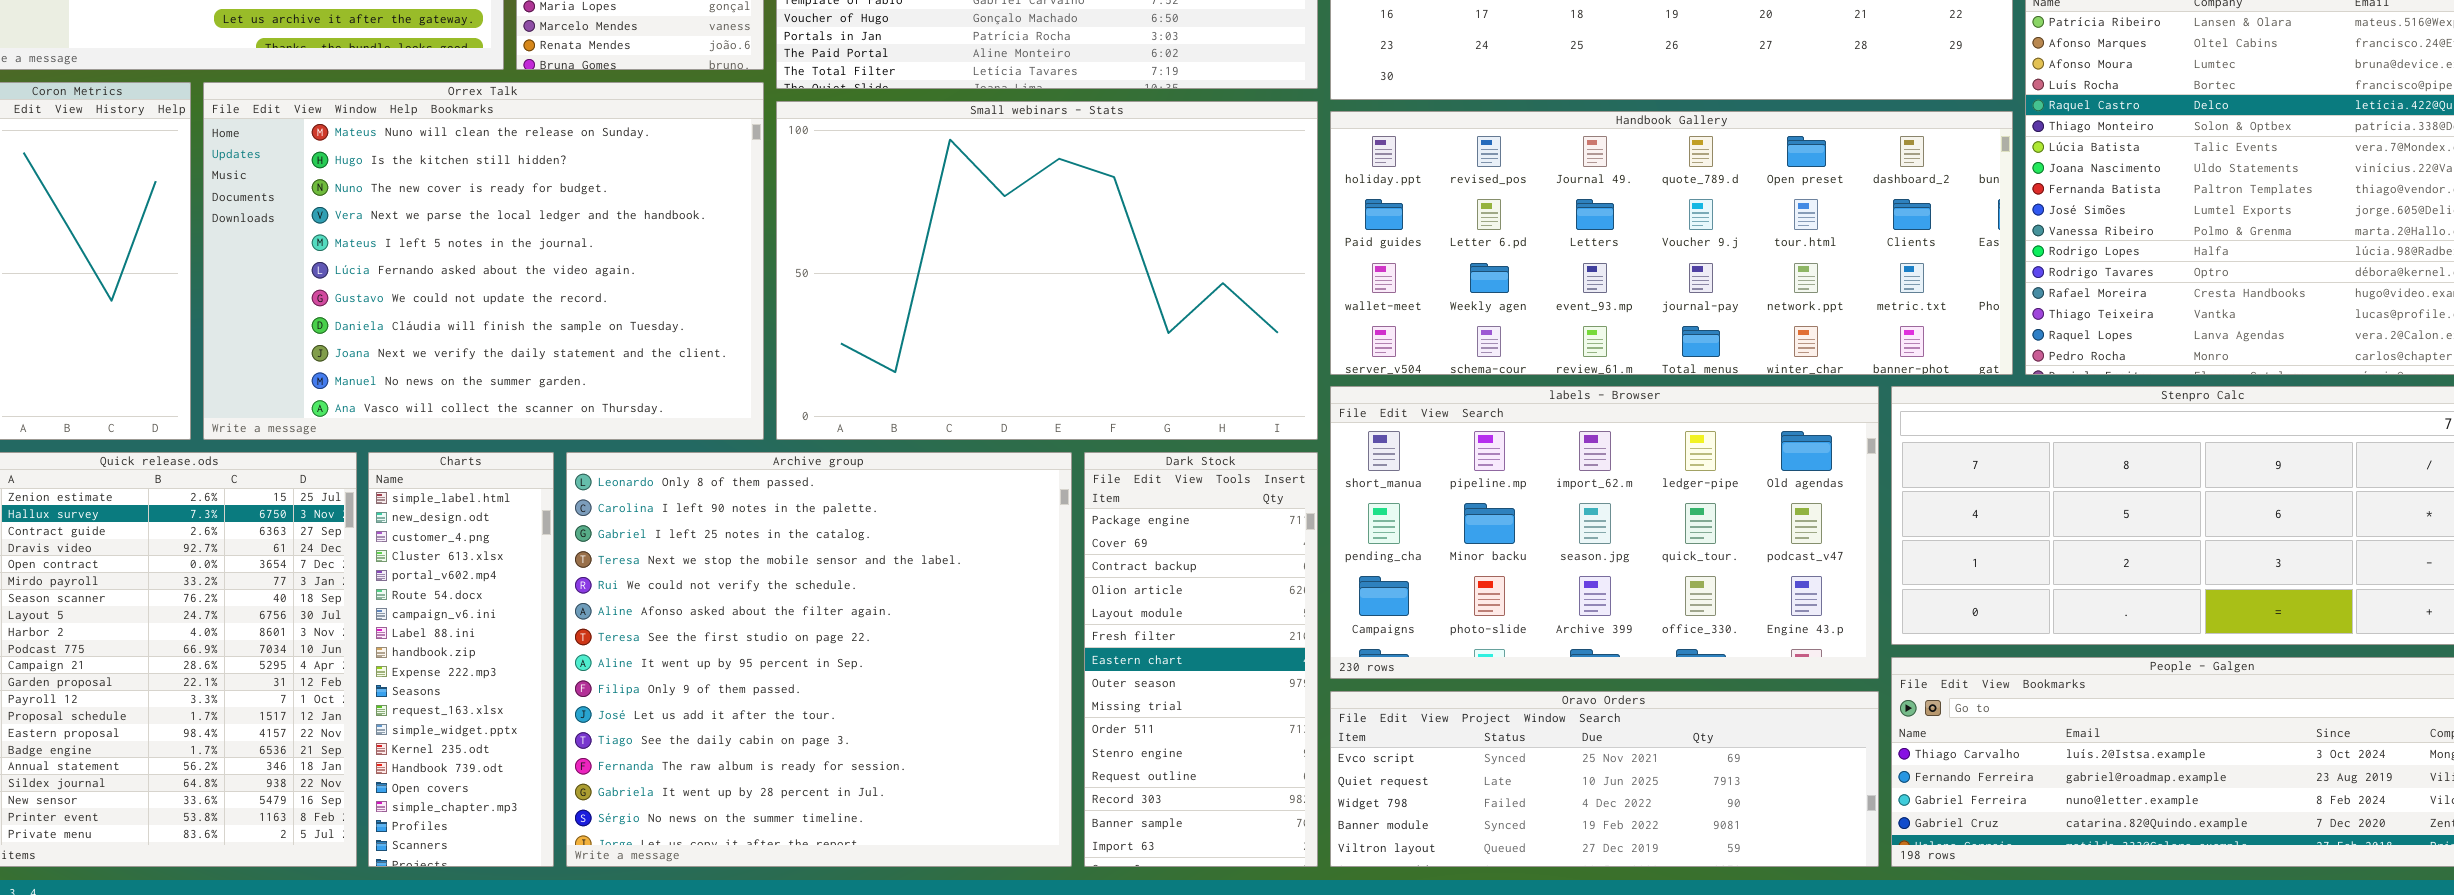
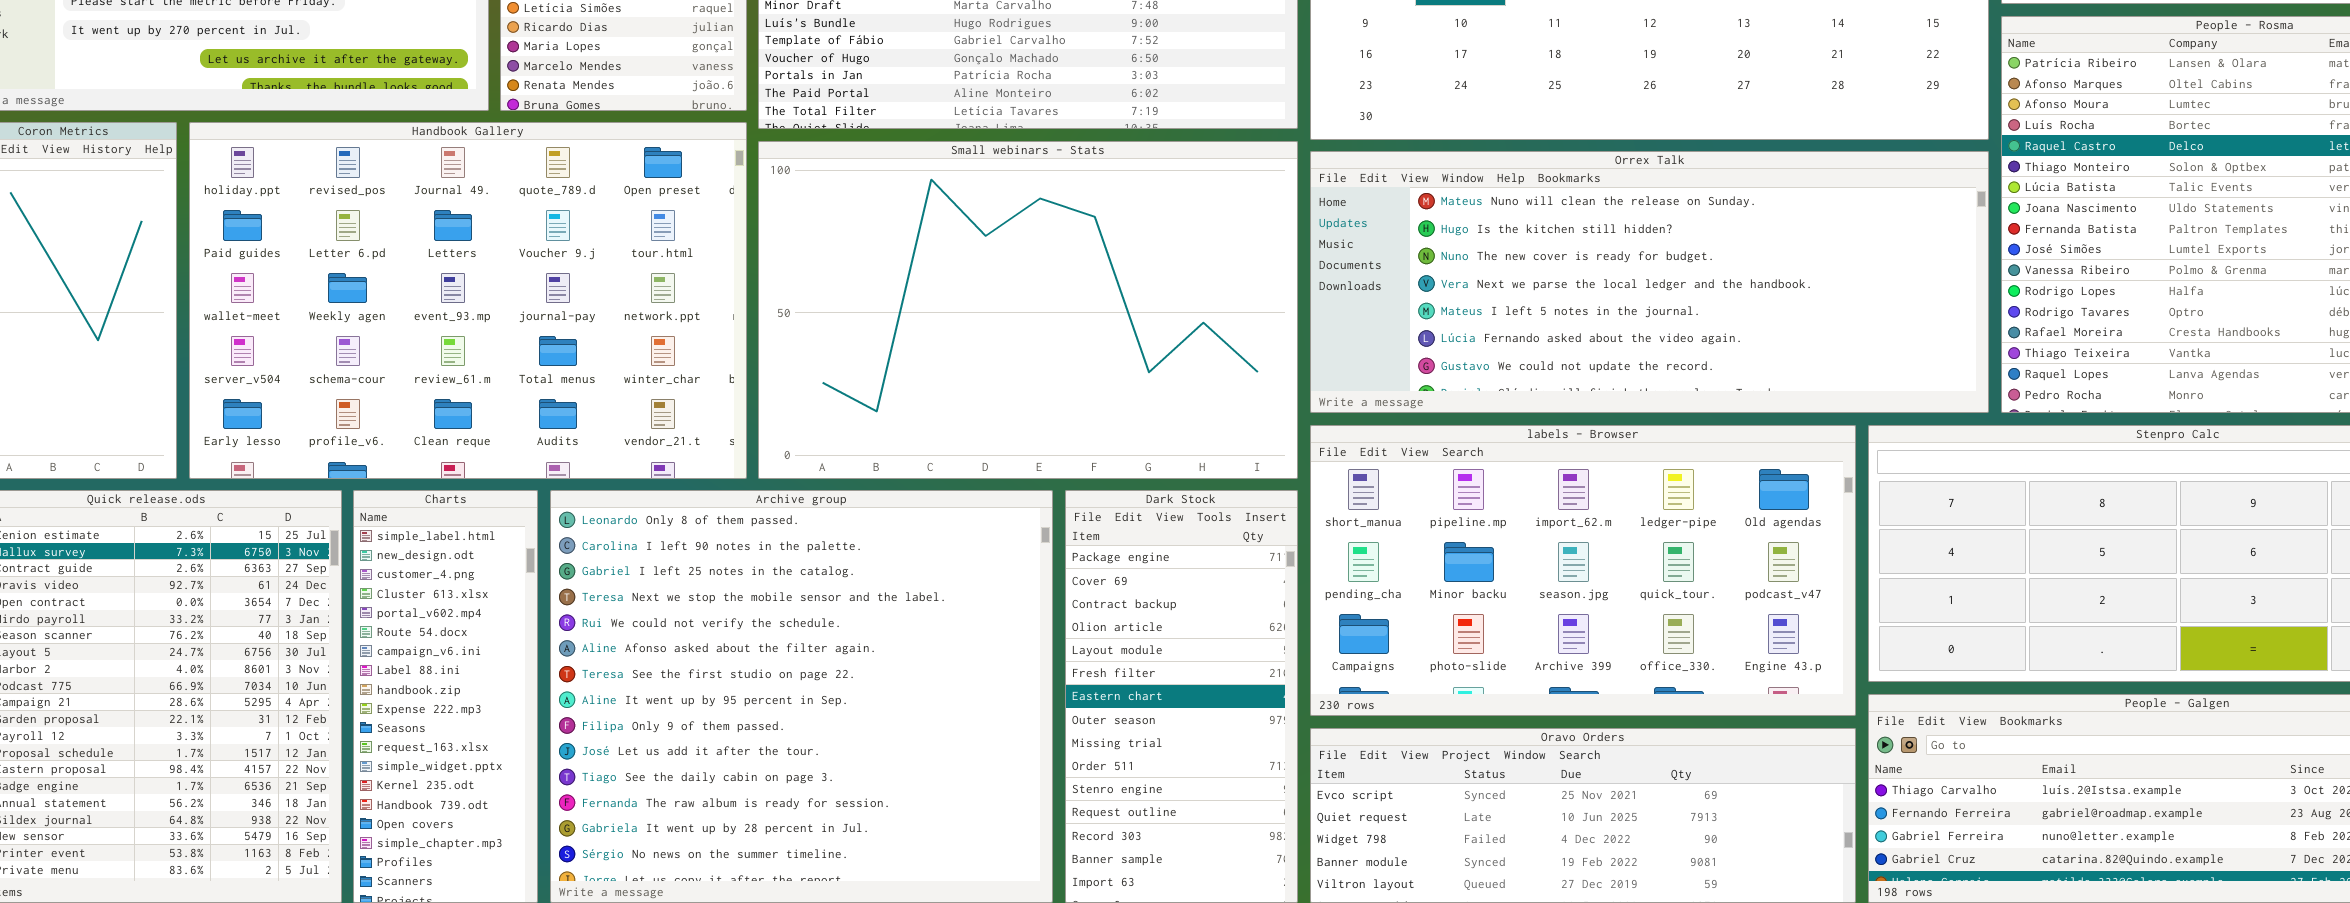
Orrex Talk: [203,82,764,440] -> [1310,151,1989,413], moved, resized
Handbook Gallery: [1330,111,2013,375] -> [189,122,747,479], moved, resized

